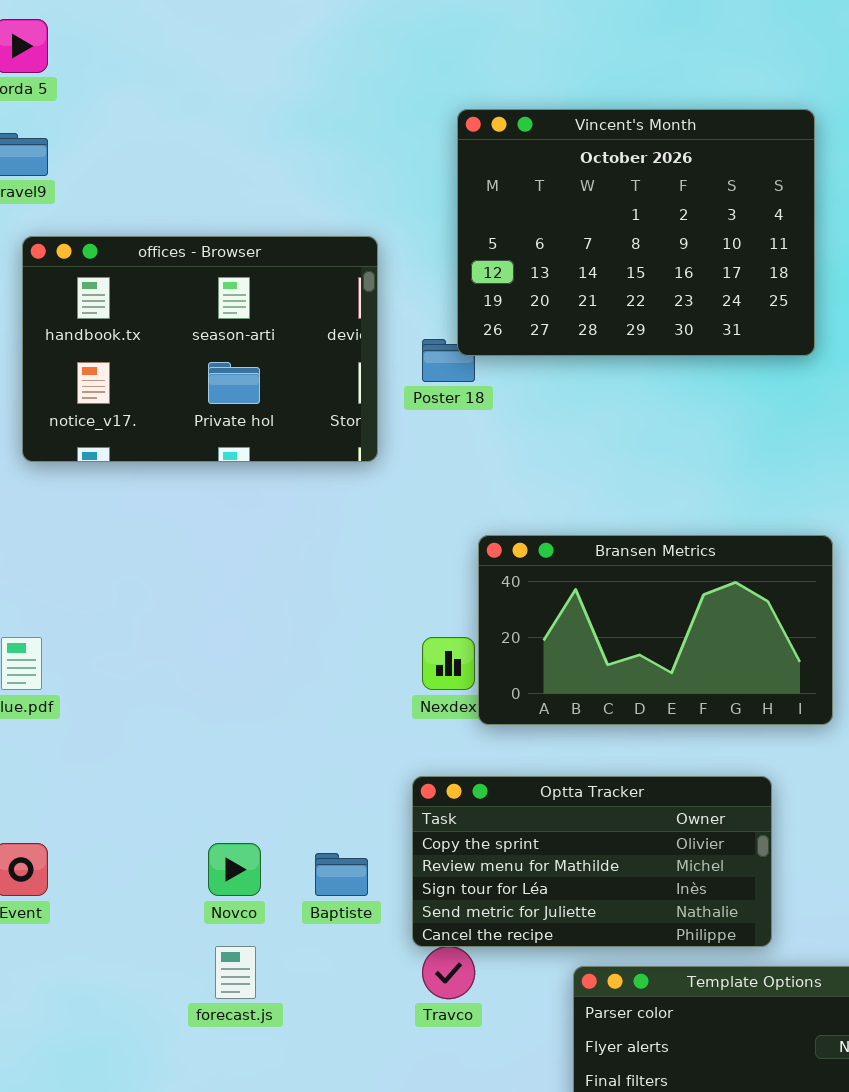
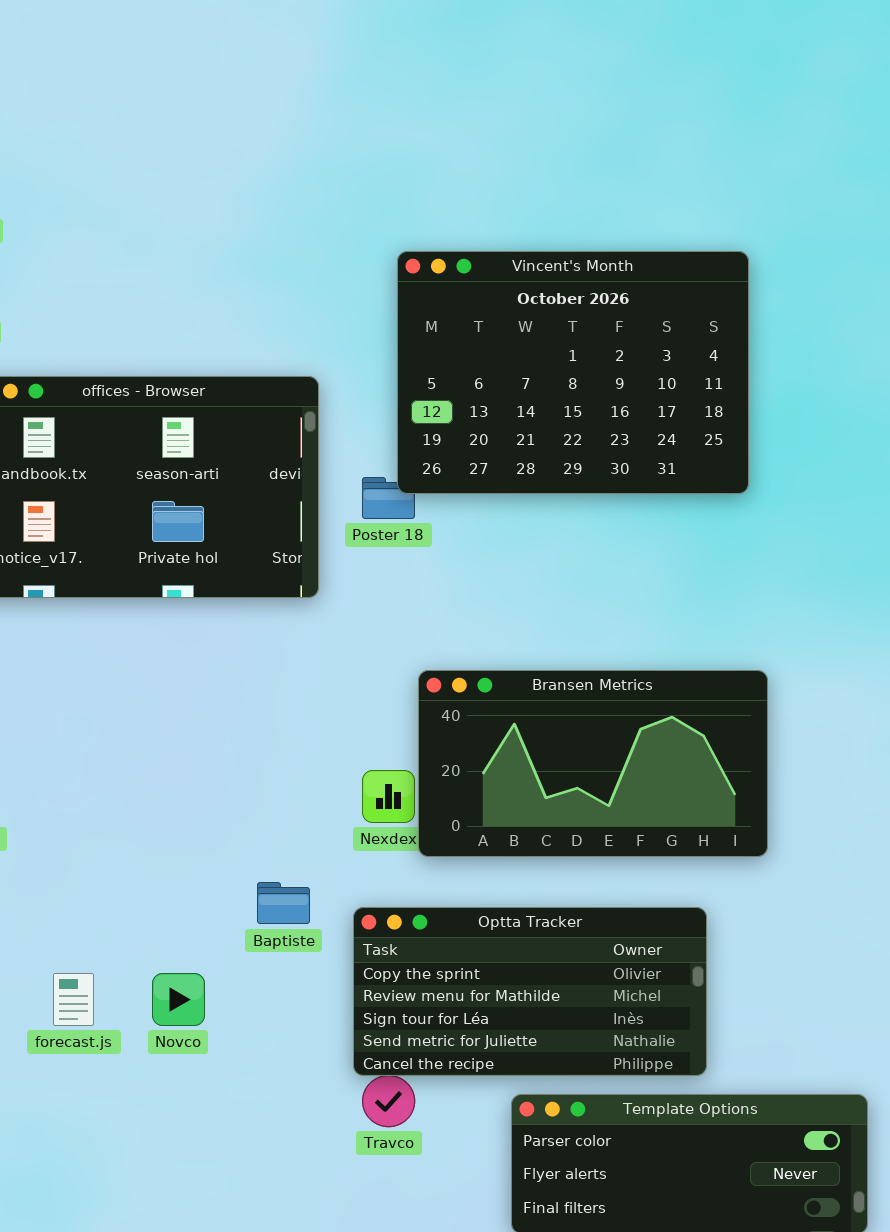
Baptiste: [315,853,368,896] -> [257,882,310,924], moved
forecast.js: [215,946,256,999] -> [53,973,94,1026], moved

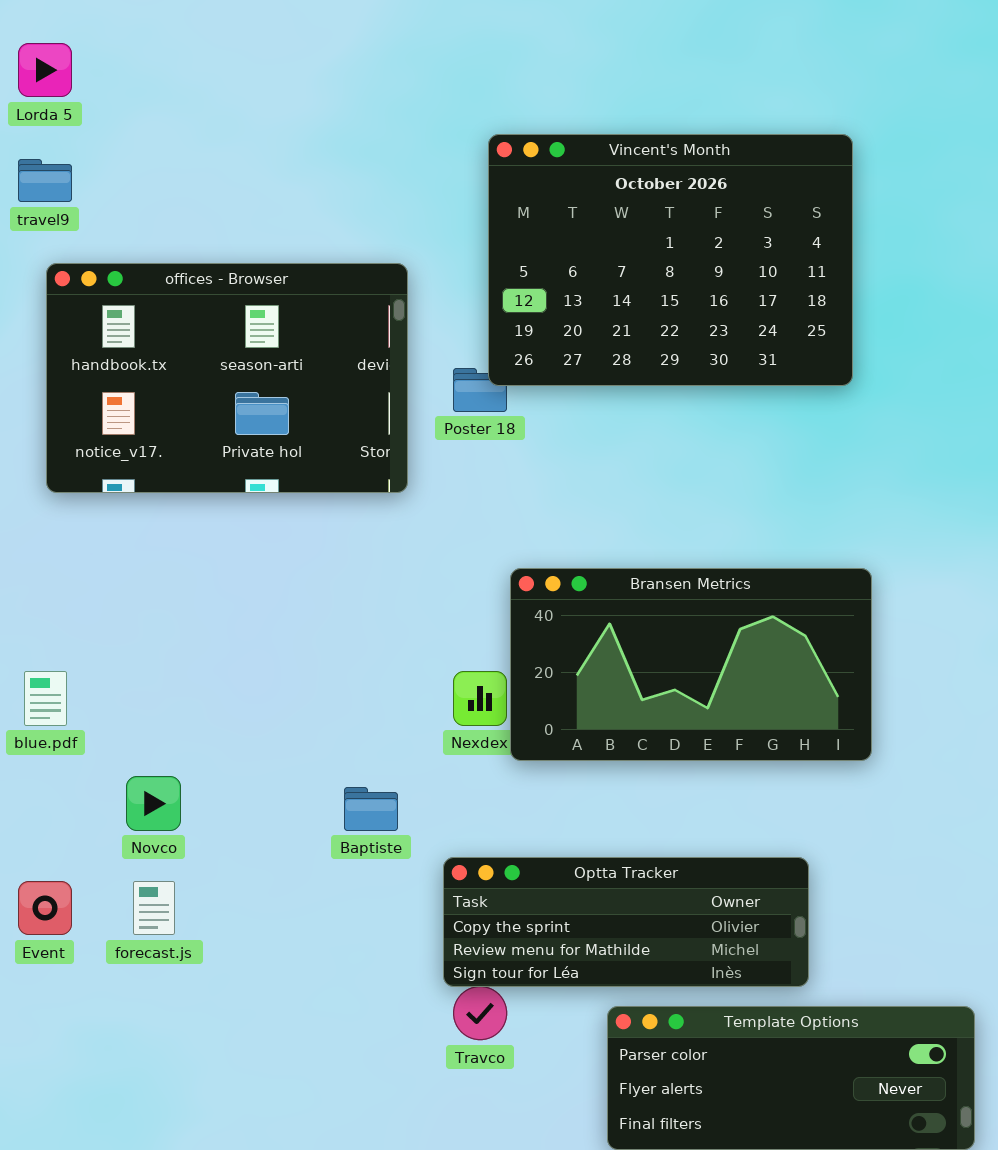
Optta Tracker: [353,907,707,1076] -> [443,857,809,987], resized
Novco: [152,973,205,1026] -> [126,776,181,831], moved

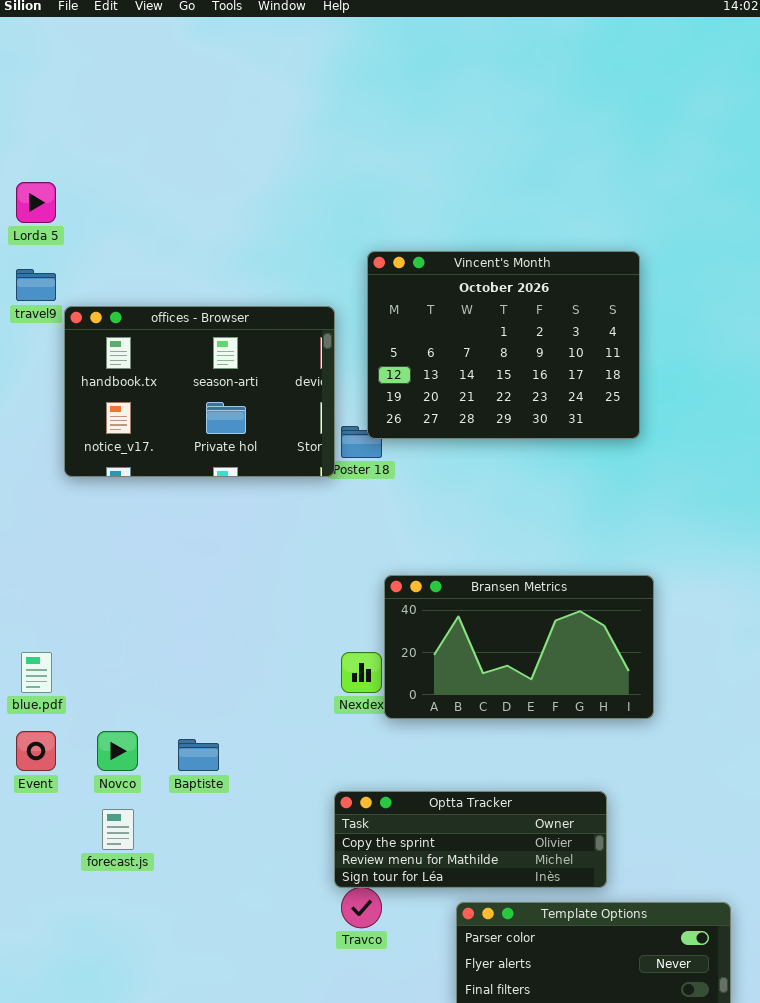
offices - Browser: [46,263,408,493] -> [64,306,335,477], moved
Baptiste: [344,787,398,831] -> [178,739,219,771], moved
Event: [18,881,72,935] -> [16,731,56,771], moved

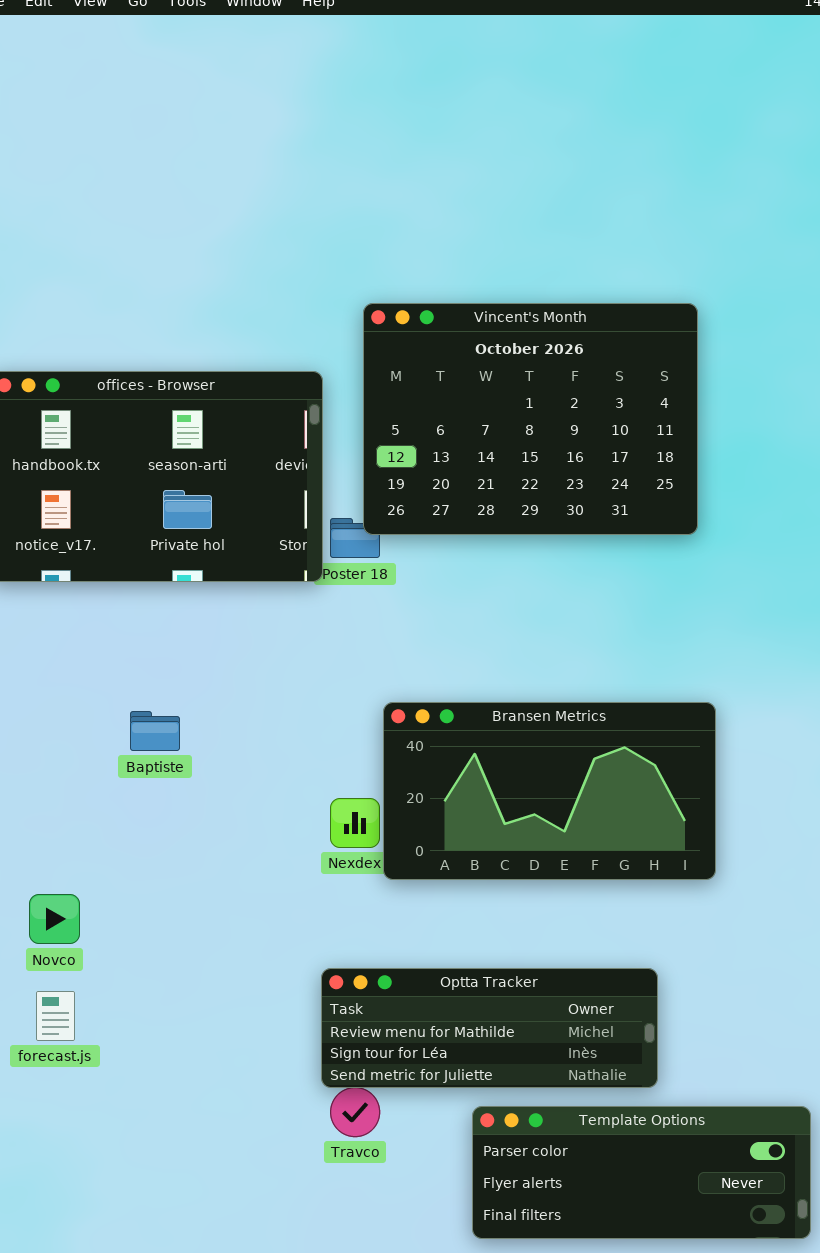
Baptiste: [178,739,219,771] -> [130,711,180,751], moved
Optta Tracker: [334,791,607,888] -> [321,968,658,1088], scrolled down 1 row

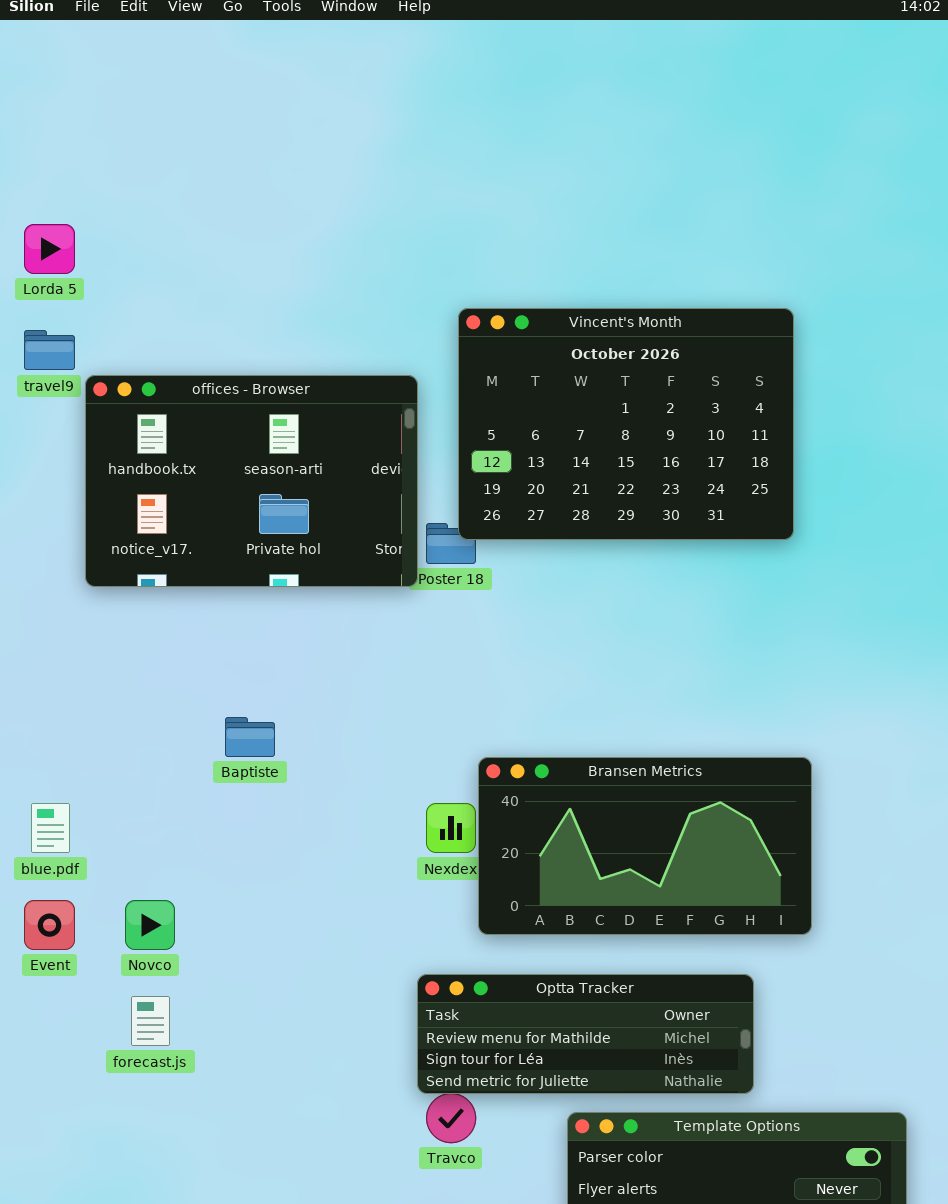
Bransen Metrics: [383,702,716,880] -> [478,757,812,935], moved

